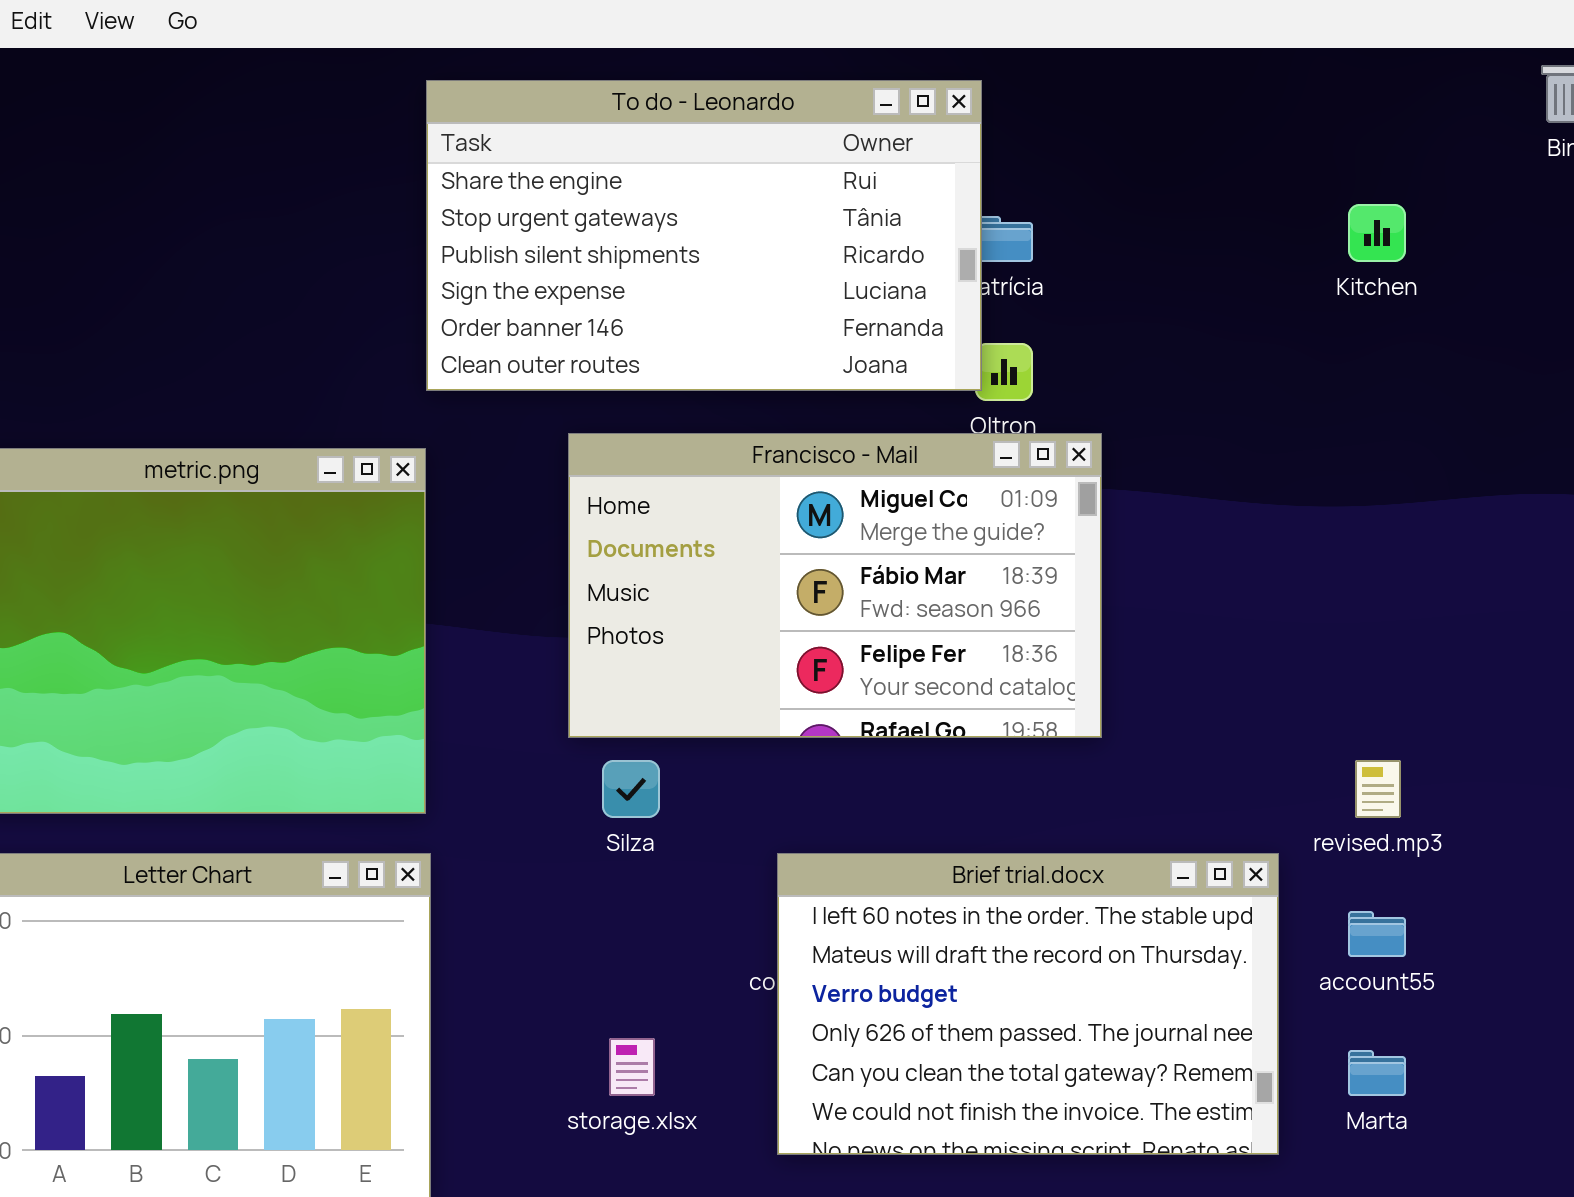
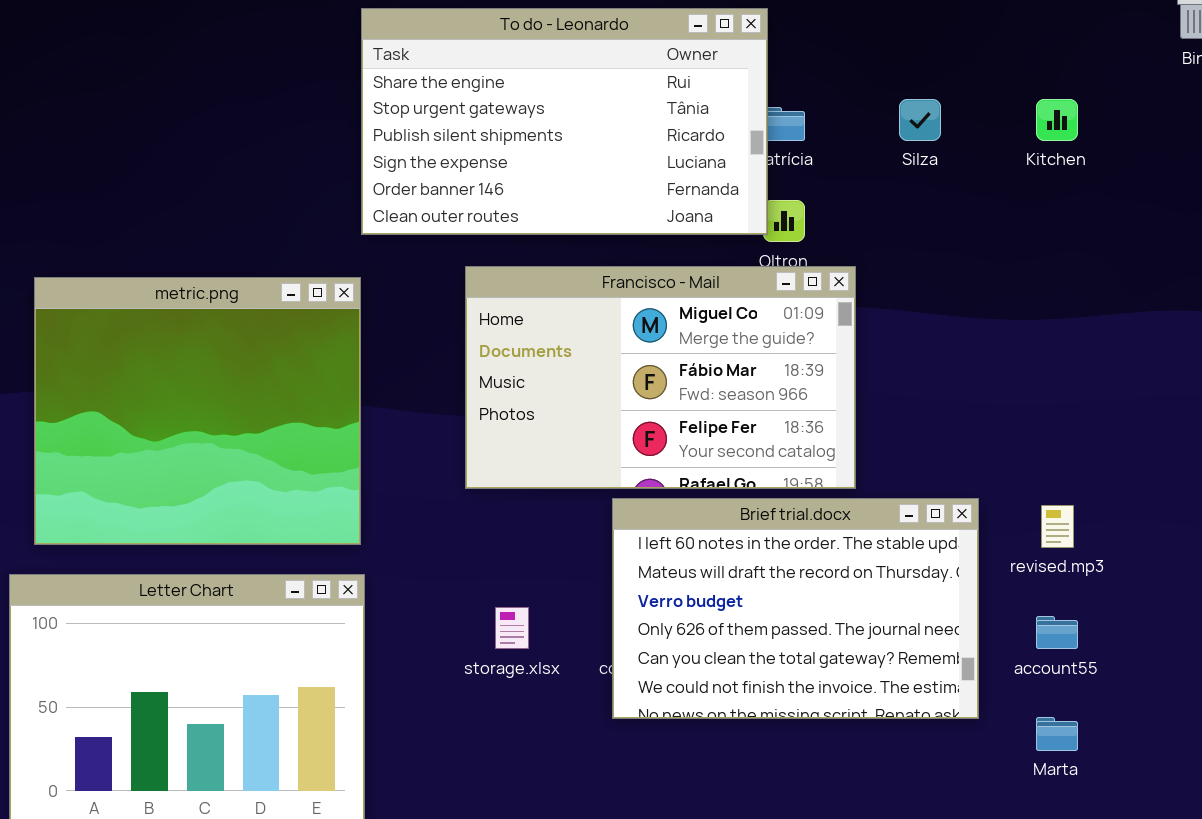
Silza: [602,760,660,818] -> [899,99,941,141], moved
Brief trial.docx: [777,853,1279,1155] -> [612,498,979,719], moved
storage.xlsx: [609,1038,655,1096] -> [495,607,529,649], moved

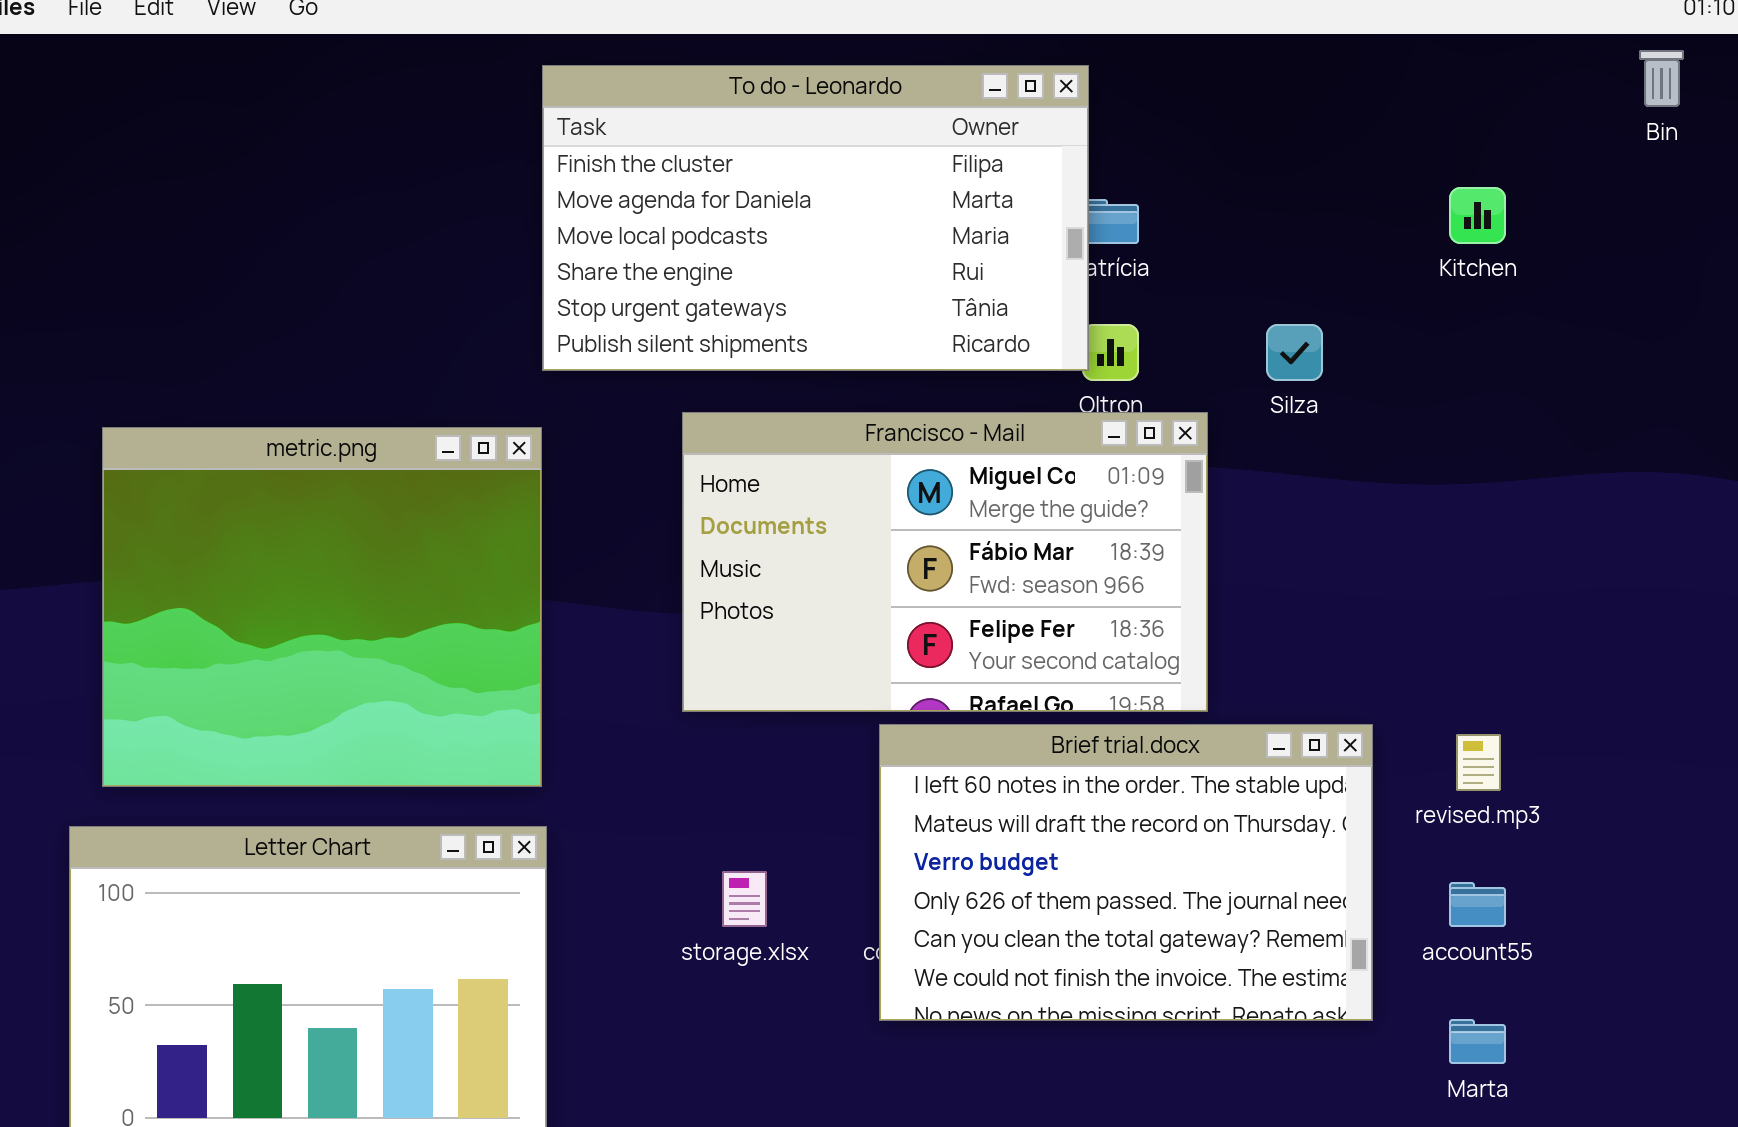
To do - Leonardo: [361,8,768,235] -> [542,65,1089,371], scrolled up 3 rows
Silza: [899,99,941,141] -> [1266,324,1323,381], moved

